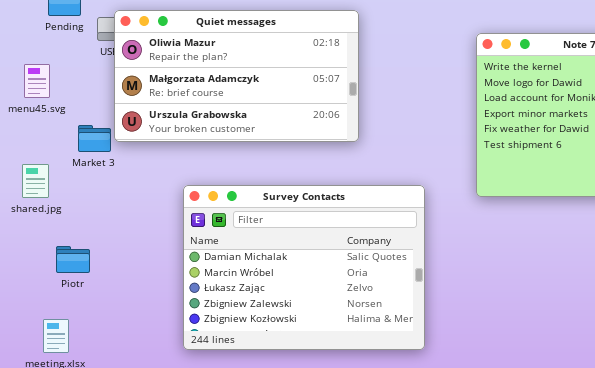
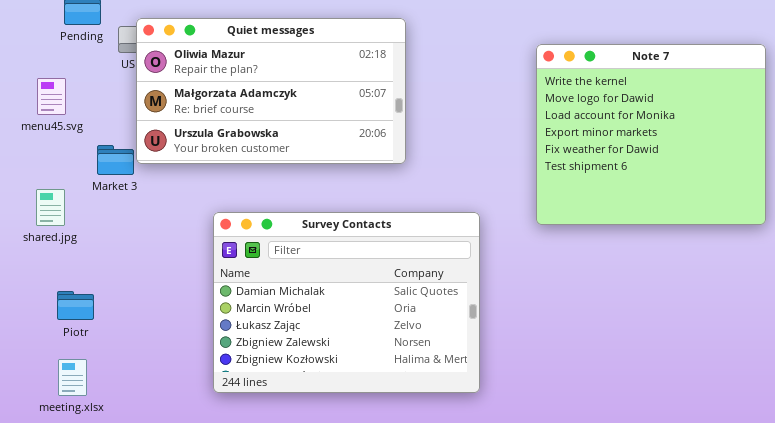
Piotr: [56,246,90,273] -> [57,291,94,320], moved

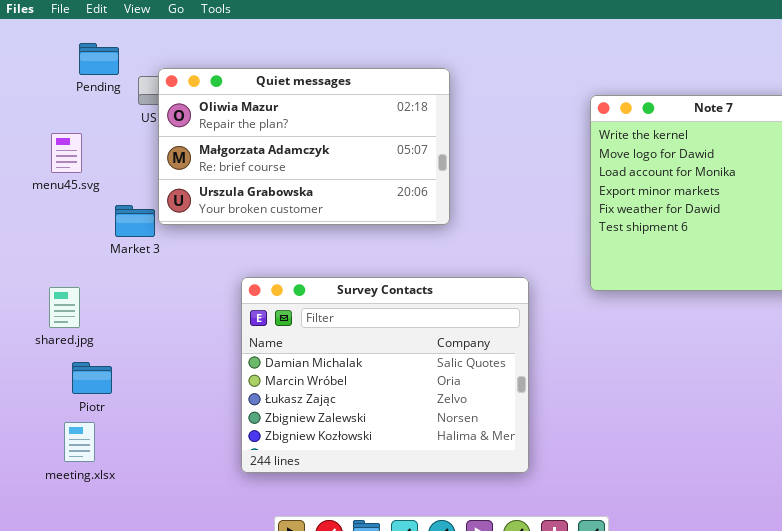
shared.jpg: [36,189,65,226] -> [49,287,80,328], moved
meeting.xlsx: [58,359,87,396] -> [64,422,95,462], moved

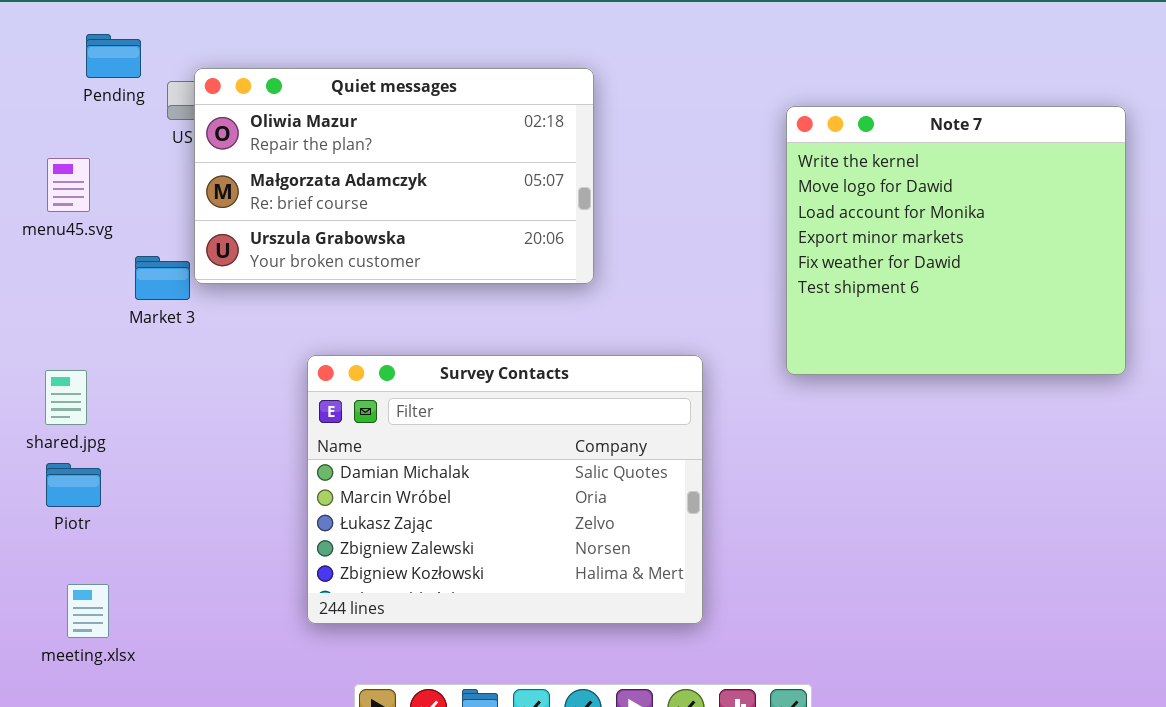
Piotr: [72,362,112,394] -> [46,463,101,507], moved
meeting.xlsx: [64,422,95,462] -> [67,584,109,638], moved

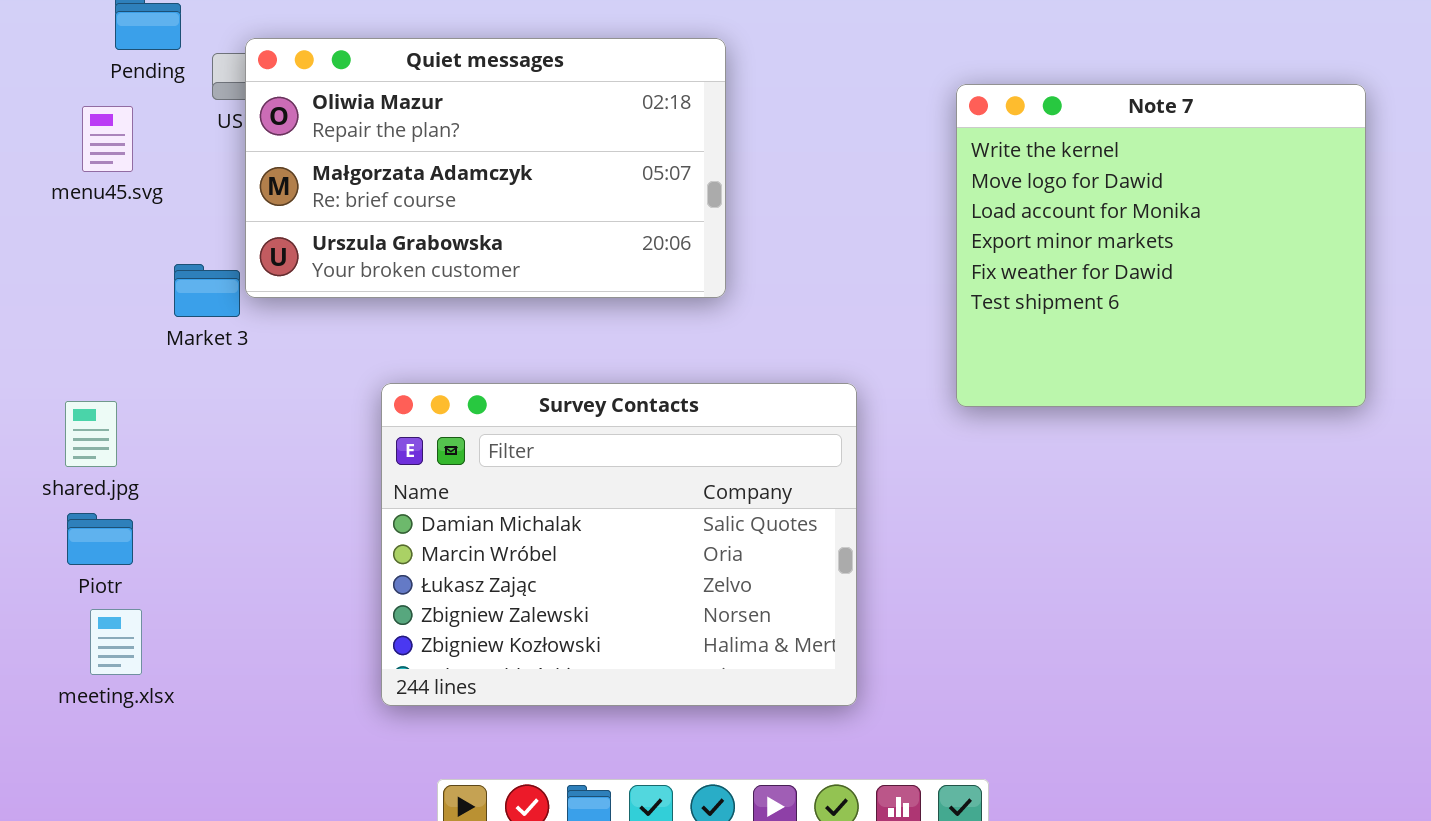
menu45.svg: [47,158,90,212] -> [82,106,133,172], moved
meeting.xlsx: [67,584,109,638] -> [90,609,142,675], moved

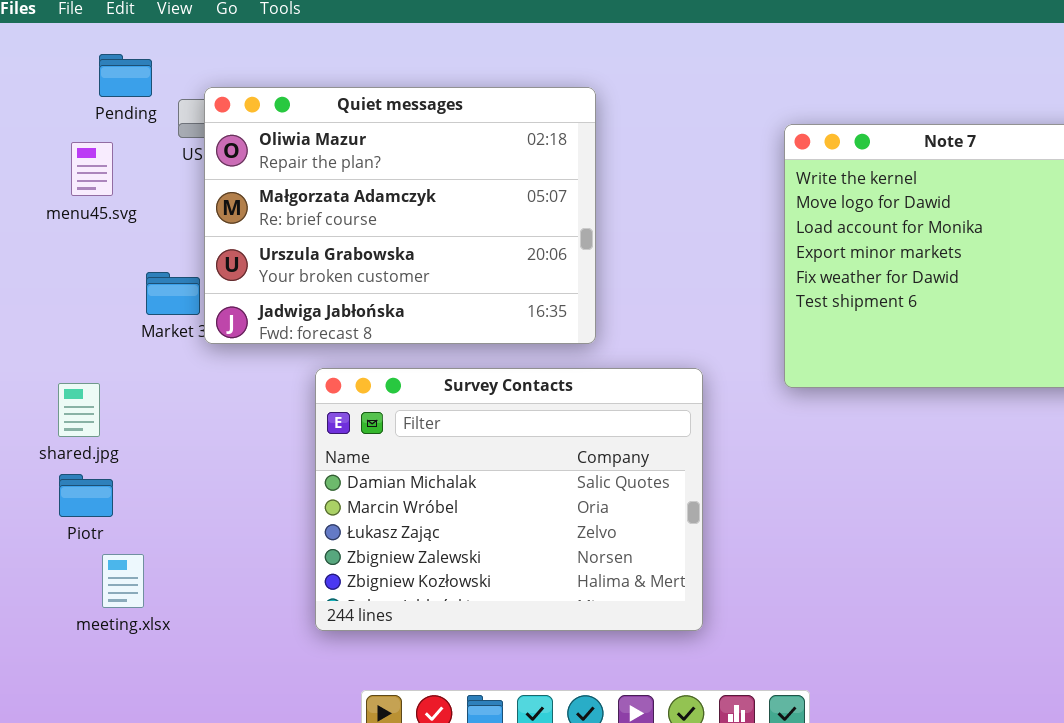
Quiet messages: [245,38,726,298] -> [204,87,596,344], resized
meeting.xlsx: [90,609,142,675] -> [102,554,144,608], moved

